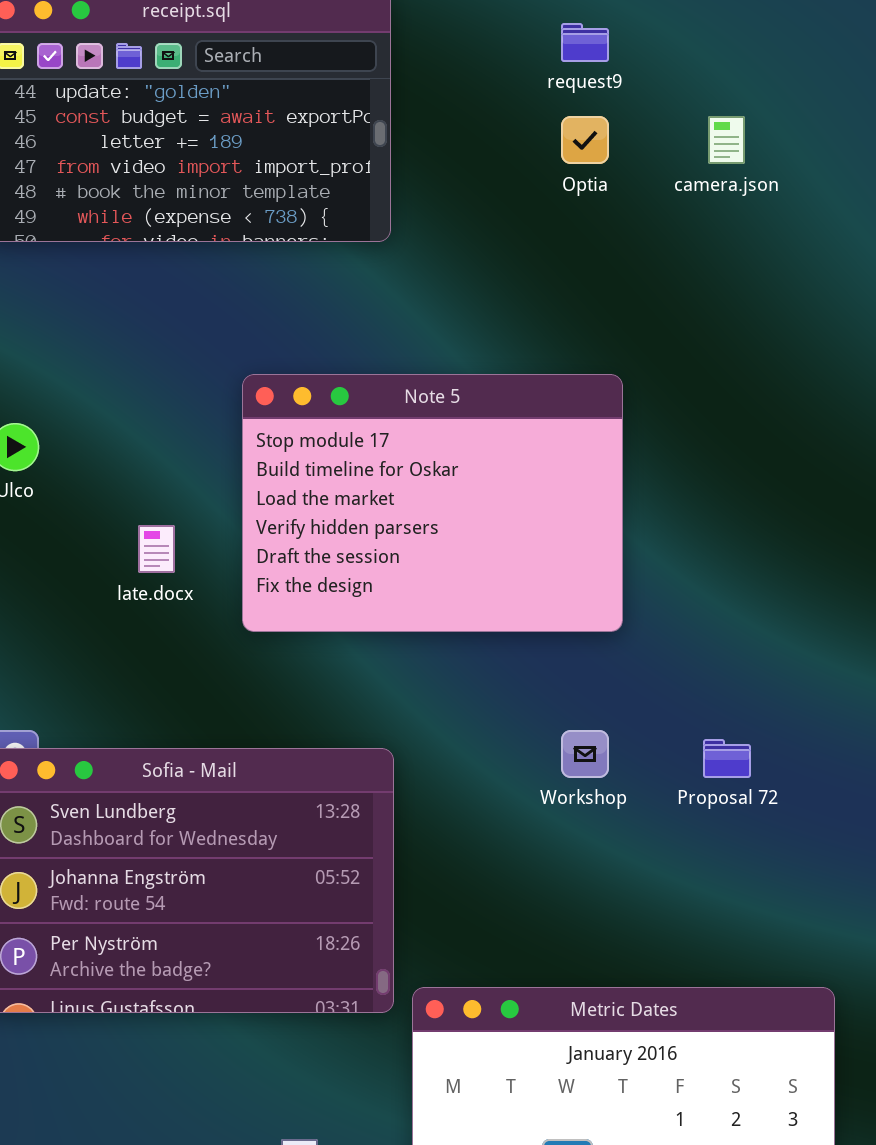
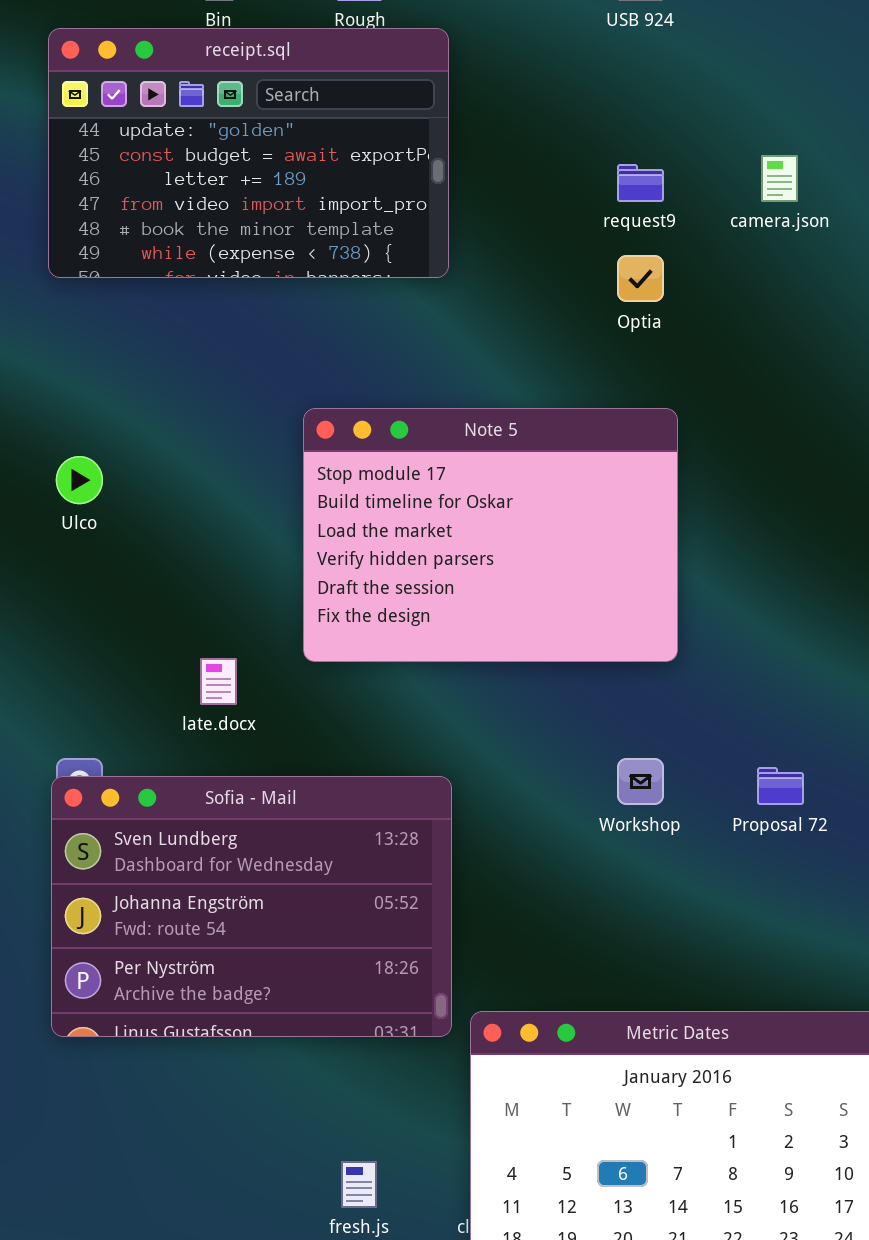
request9: [561,23,609,62] -> [617,164,664,202], moved
Optia: [561,116,609,164] -> [617,255,664,302], moved
late.docx: [138,525,175,573] -> [200,658,237,705], moved

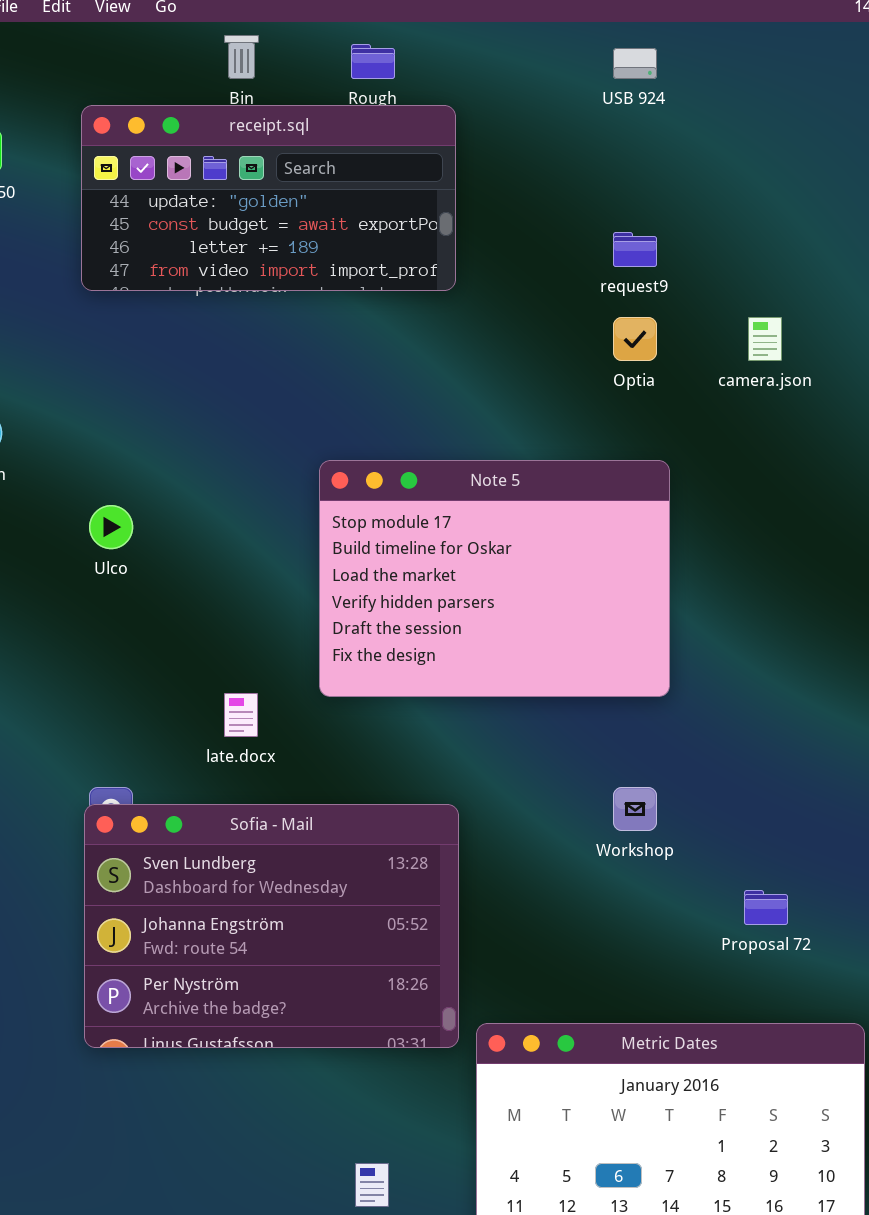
receipt.sql: [48,28,449,278] -> [81,105,456,291], resized
camera.json: [761,155,798,202] -> [748,317,782,361], moved
Proposal 72: [757,767,804,805] -> [744,890,788,925], moved

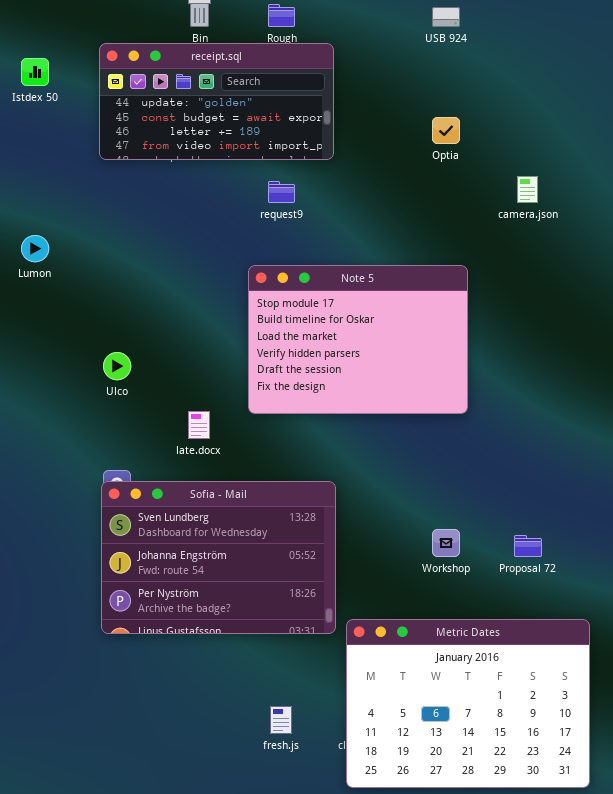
request9: [613,232,657,267] -> [268,181,295,203], moved
Optia: [613,317,657,361] -> [432,117,460,144], moved
Ulco: [89,505,133,549] -> [103,352,131,380], moved
Workshop: [613,787,657,831] -> [432,529,460,557], moved

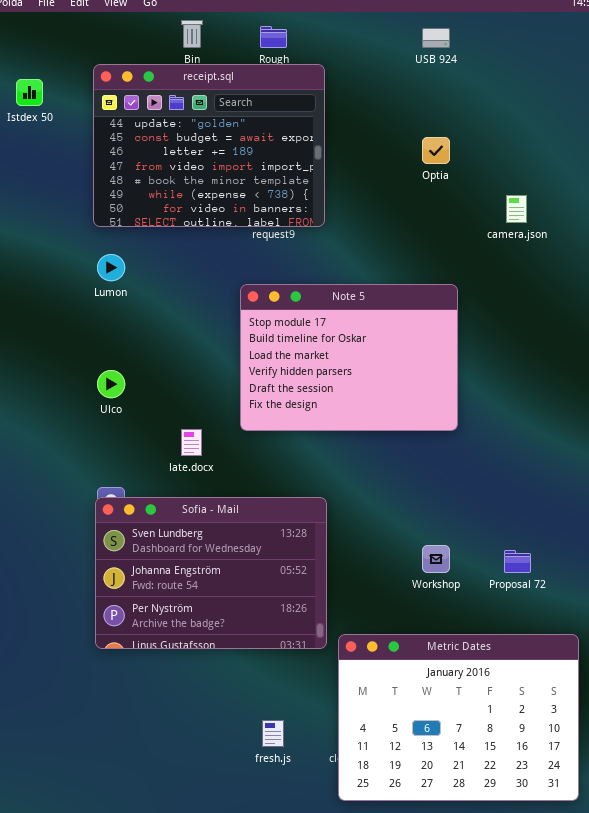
receipt.sql: [99,43,334,160] -> [93,64,325,227], resized
Lumon: [21,235,49,262] -> [97,254,125,281], moved

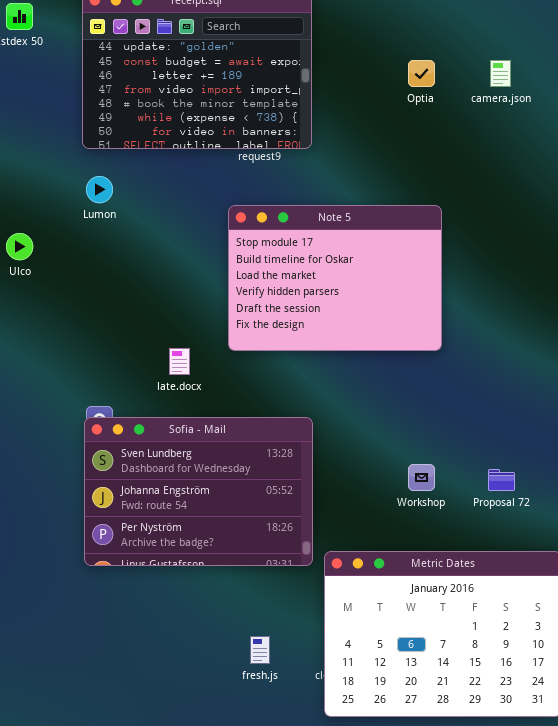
camera.json: [506,195,527,223] -> [490,60,511,87], moved
Ulco: [97,370,125,398] -> [6,233,33,260], moved

